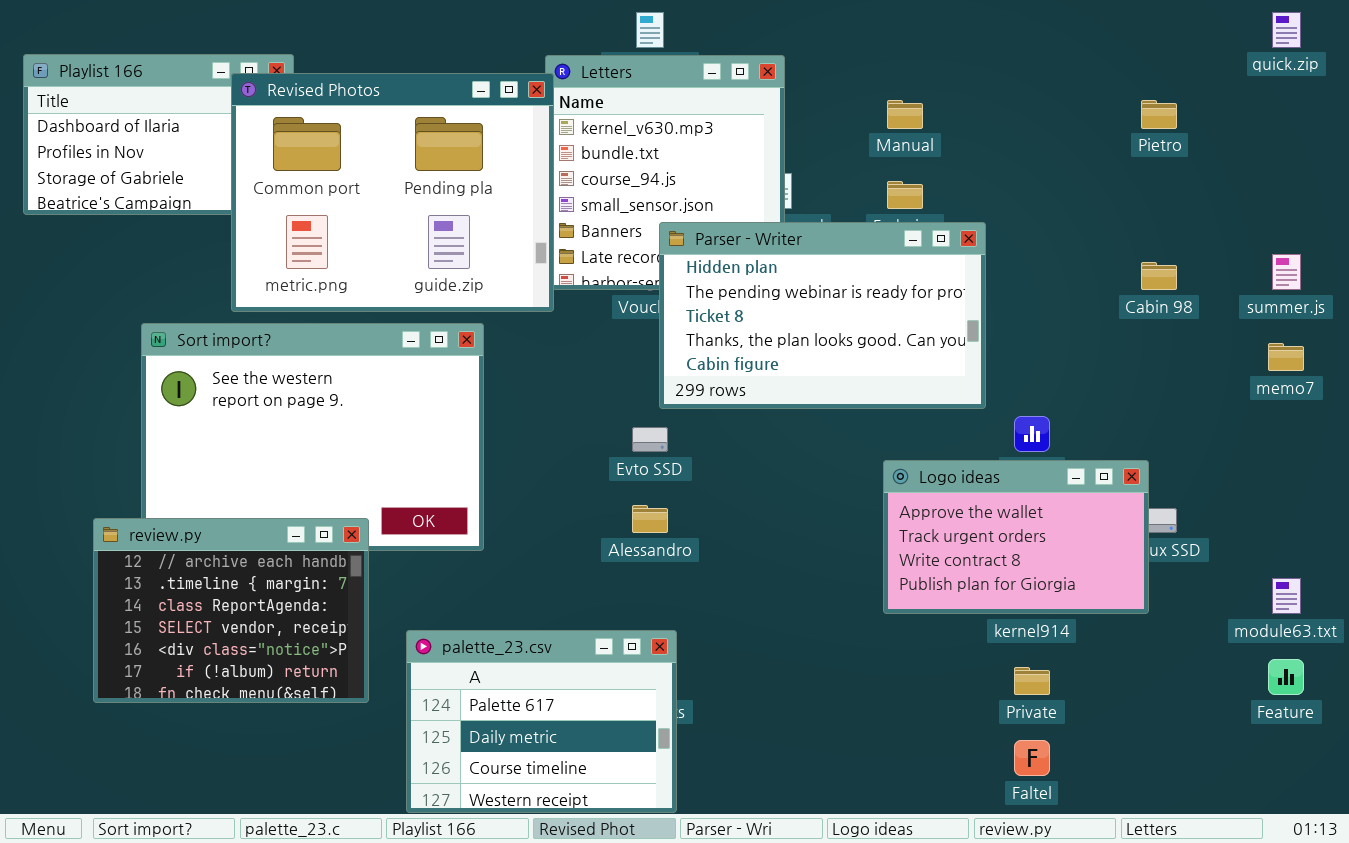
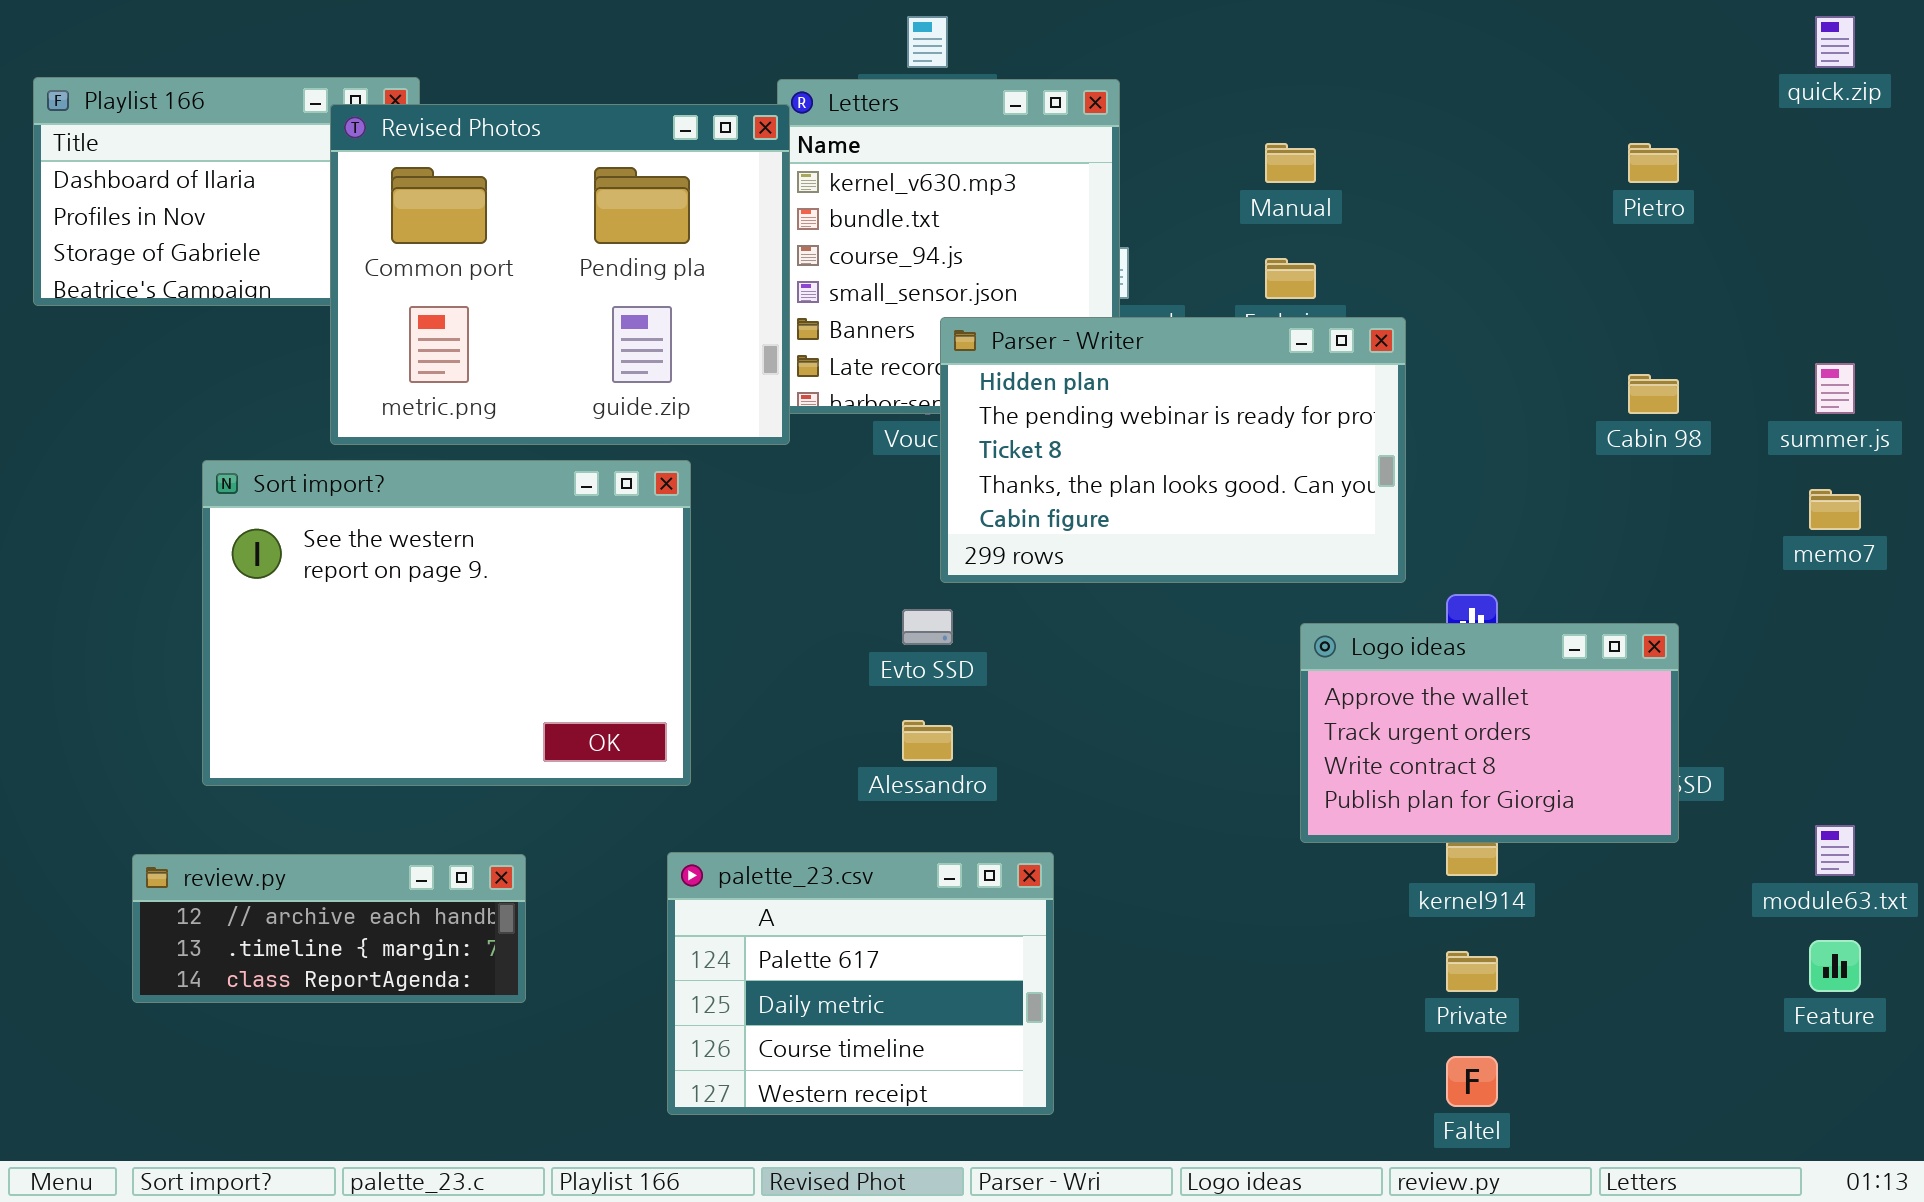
Logo ideas: [883,460,1149,614] -> [1300,623,1679,843], moved
review.py: [93,518,369,703] -> [132,854,526,1003], resized
palette_23.csv: [406,630,677,813] -> [667,852,1054,1115], moved

